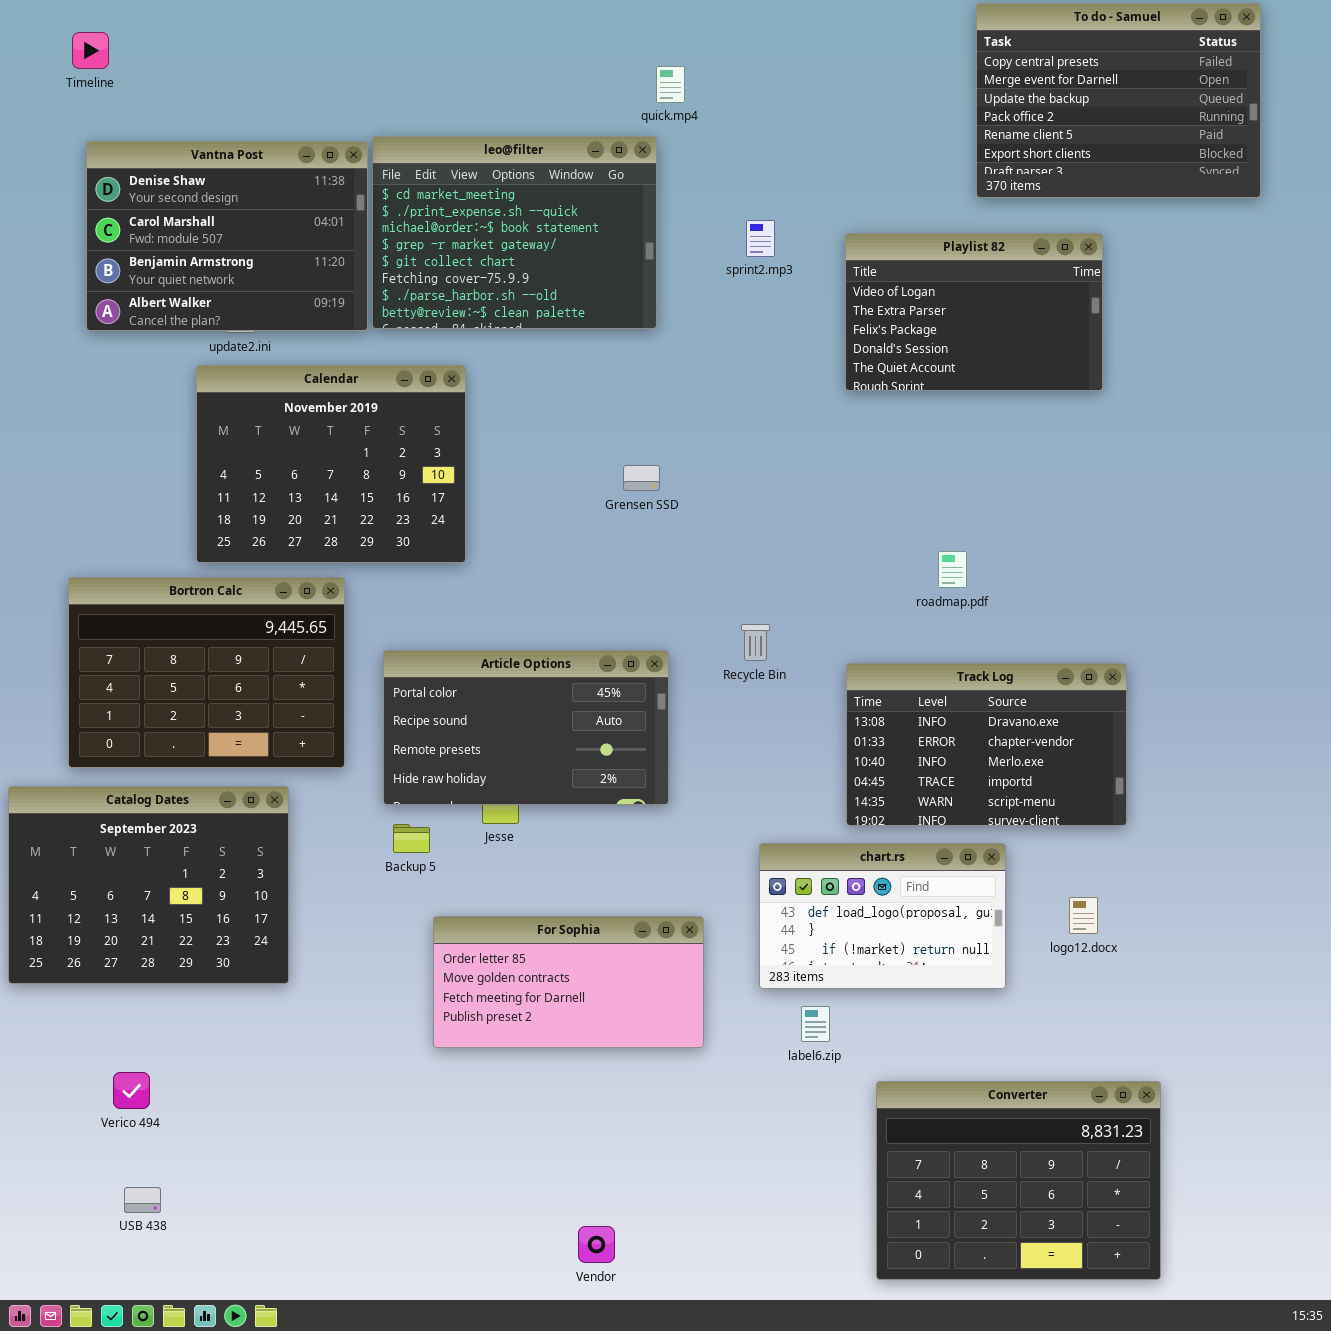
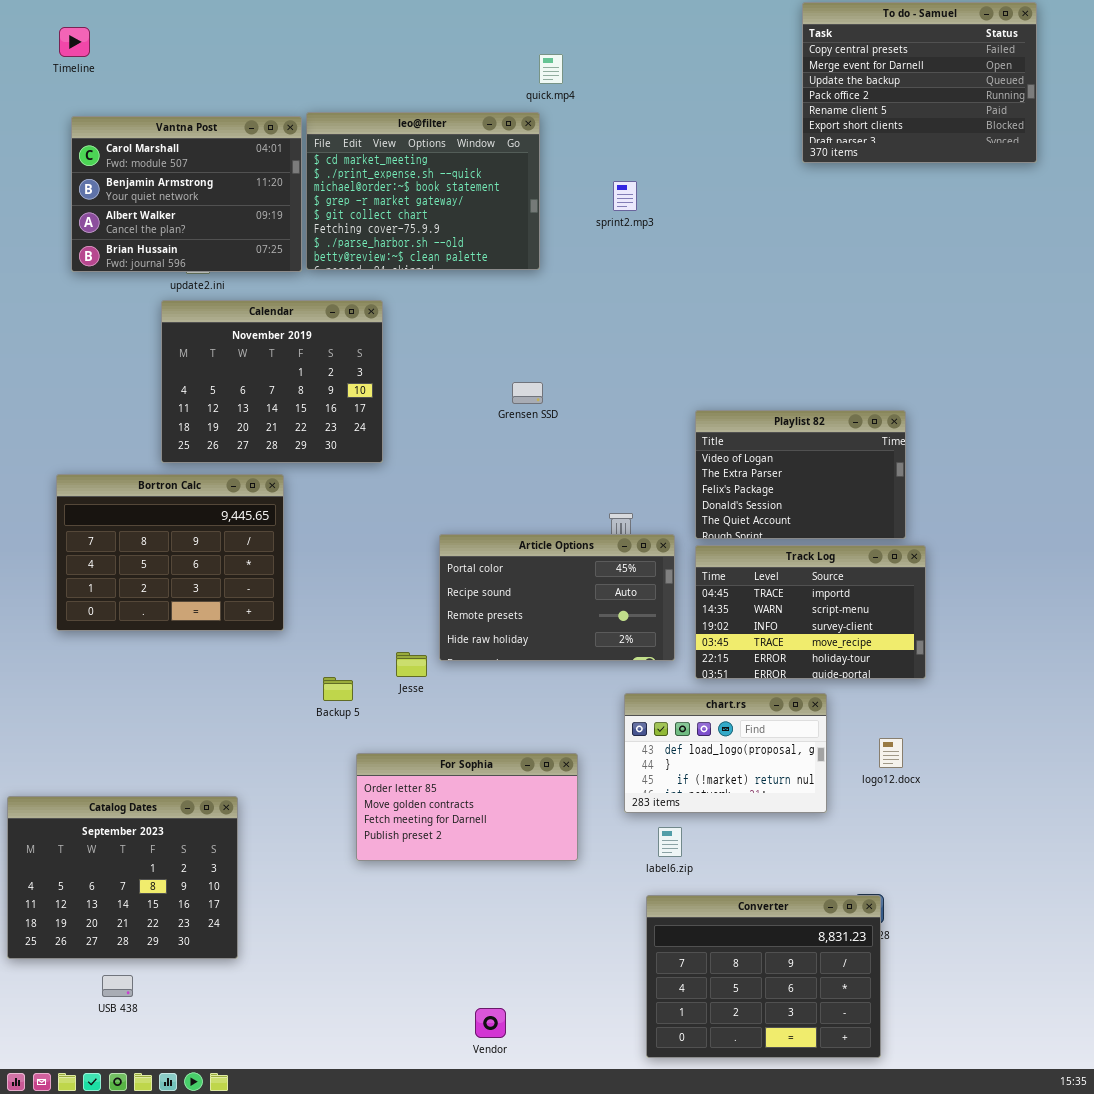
Vantna Post: [86,141,368,331] -> [71,116,302,272], scrolled down 1 row
Playlist 82: [845,233,1103,391] -> [695,410,906,539], moved
Article Options: [383,650,669,805] -> [439,534,675,661], moved
Track Log: [846,663,1127,826] -> [695,545,926,679], scrolled down 3 rows
Catalog Dates: [8,786,289,984] -> [7,796,238,959], moved
Converter: [876,1081,1161,1280] -> [646,895,881,1058], moved

